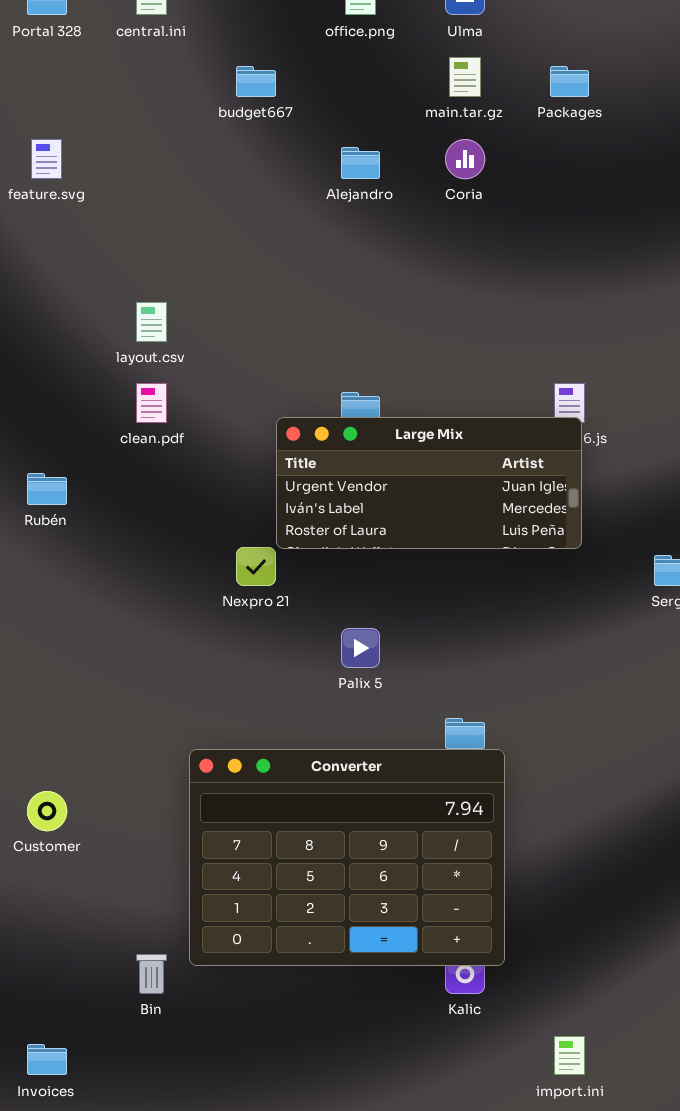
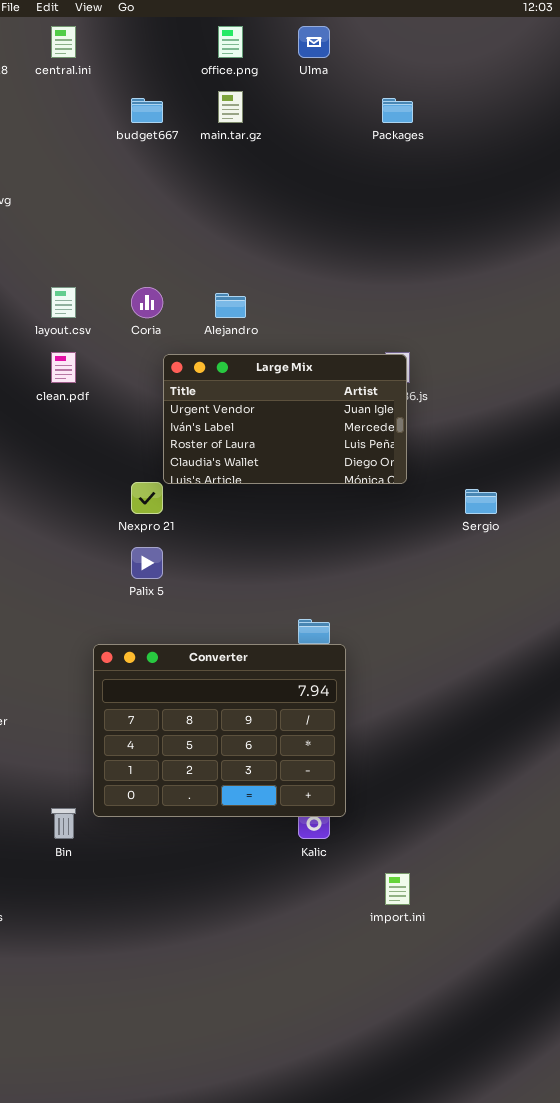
main.tar.gz: [449,57,481,97] -> [218,91,243,123], moved
Coria: [445,139,485,179] -> [131,287,163,318], moved
Alejandro: [341,147,380,179] -> [215,293,246,318], moved
Large Mix: [276,417,582,549] -> [163,354,407,484], resized
Palix 5: [341,628,380,668] -> [131,547,163,579], moved

